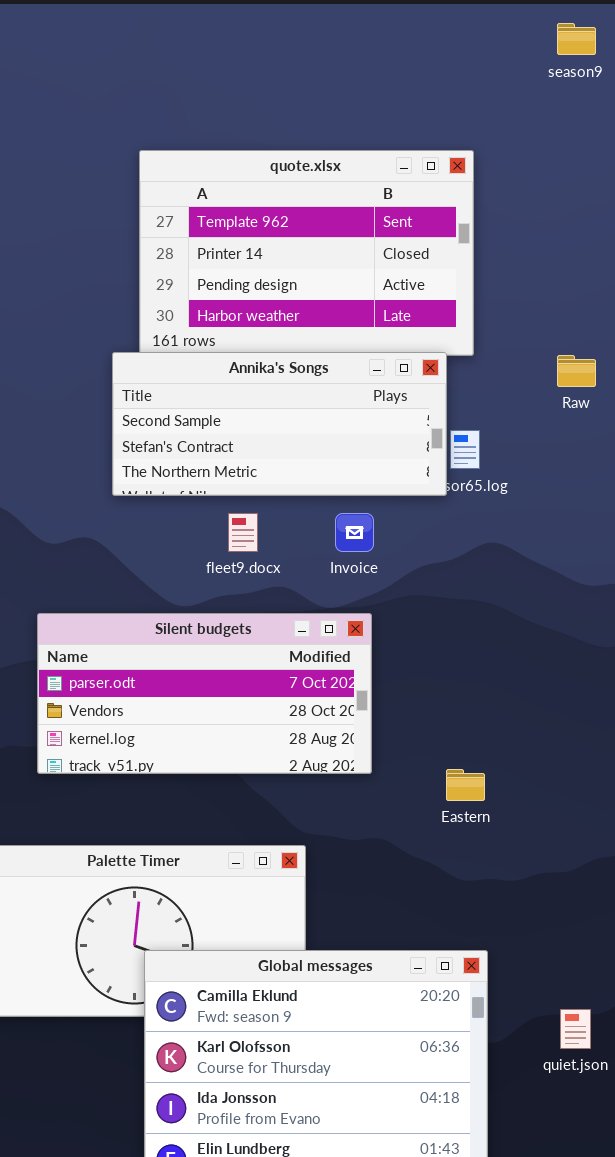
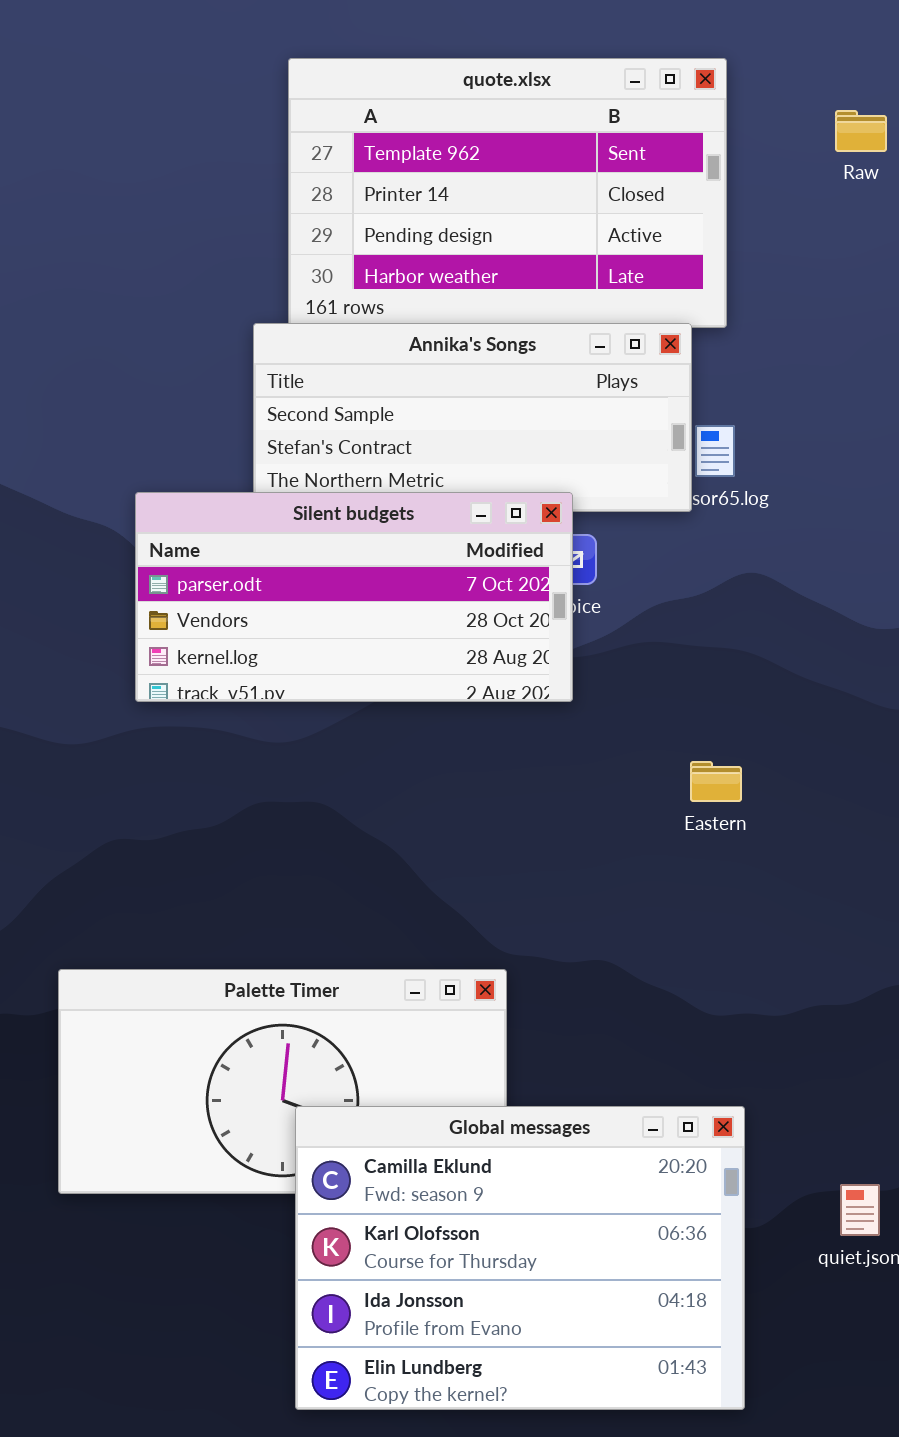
Raw: [557,355,596,387] -> [835,110,887,152], moved
Silent budgets: [37,613,372,774] -> [135,492,573,702], moved
Eastern: [446,769,485,801] -> [690,761,742,802], moved

